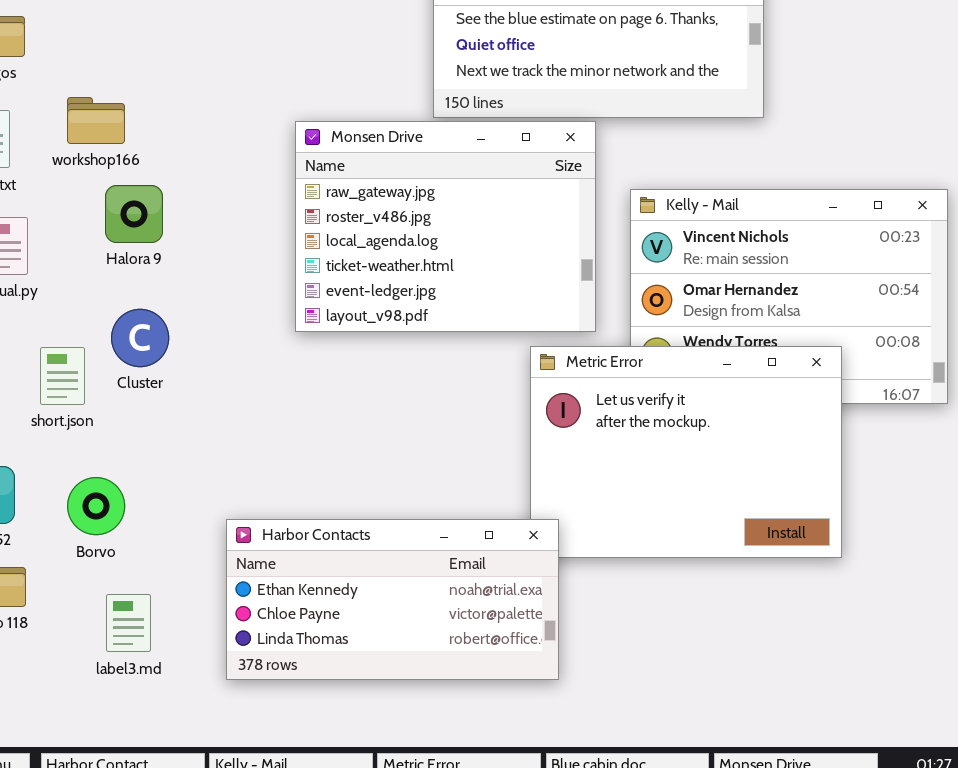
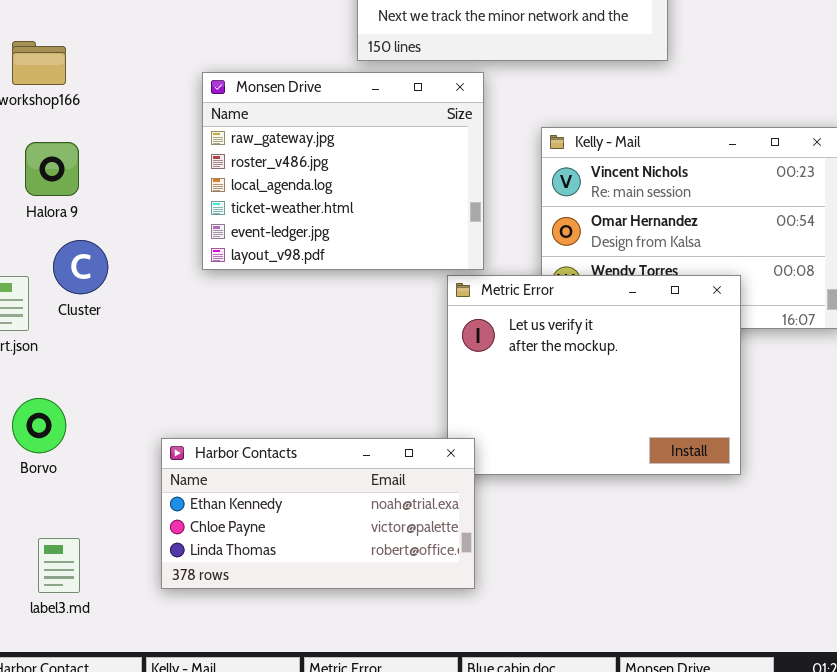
Monsen Drive: [295,121,596,332] -> [202,72,484,270], moved
Halora 9: [105,185,163,243] -> [25,142,79,196], moved
label3.md: [106,594,151,652] -> [38,538,80,593], moved

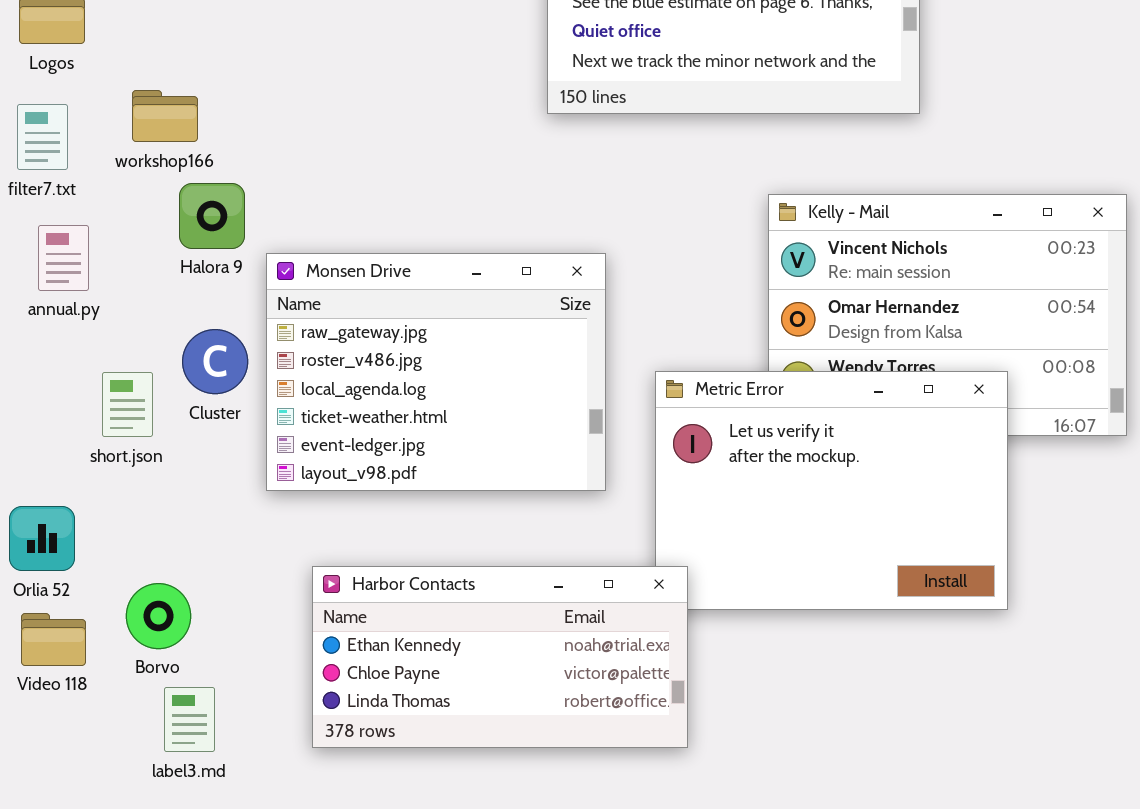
Monsen Drive: [202,72,484,270] -> [266,253,606,491], moved
Halora 9: [25,142,79,196] -> [179,183,245,249], moved
Borvo: [12,398,66,453] -> [126,583,191,649], moved

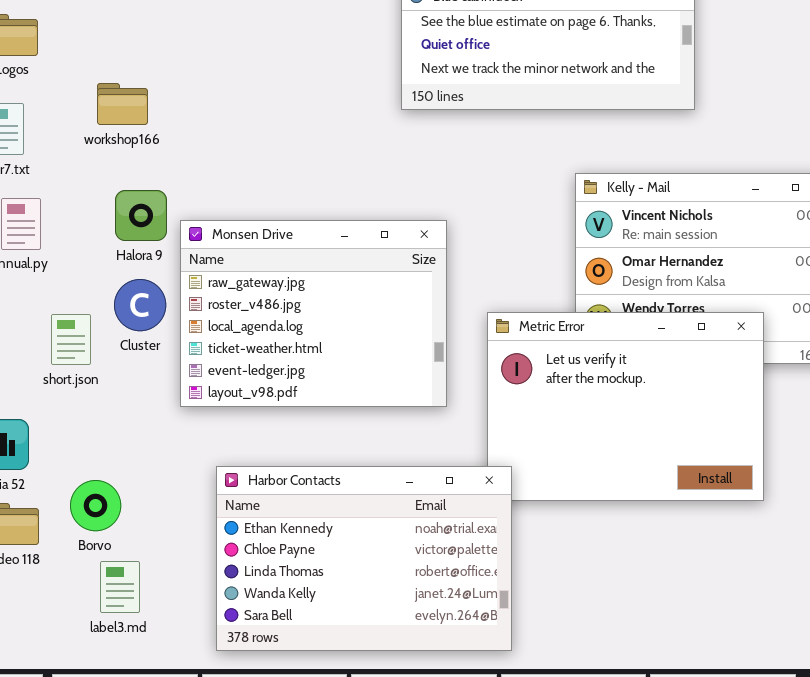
workshop166: [132,90,198,142] -> [97,83,148,125], moved
Halora 9: [179,183,245,249] -> [115,190,167,241], moved
Harbor Contacts: [312,566,688,748] -> [216,466,512,651], resized

